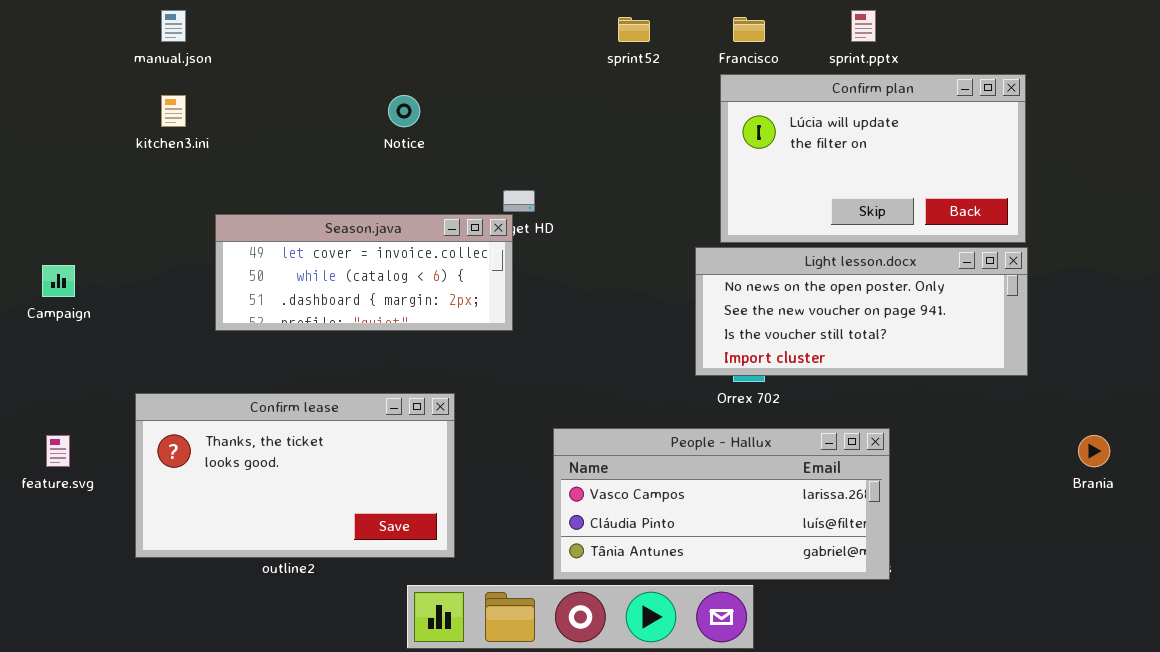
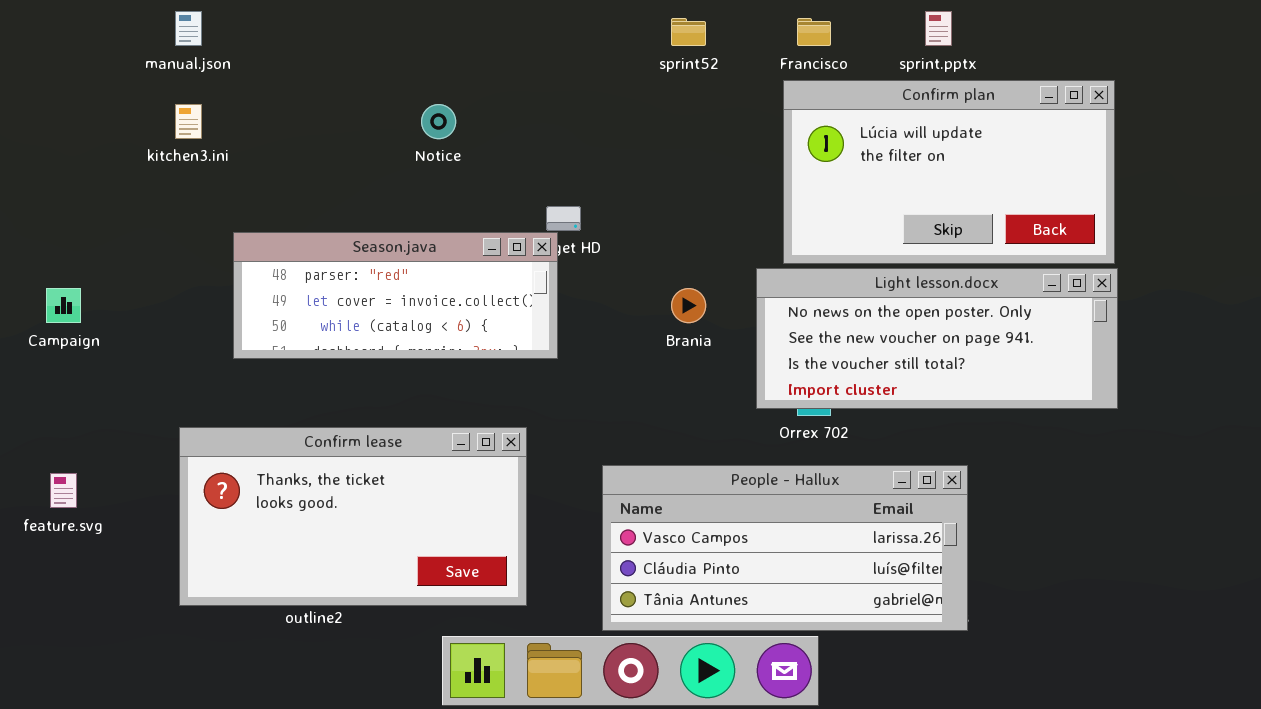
Season.java: [215,214,513,331] -> [233,232,558,359], scrolled up 1 row
Confirm lease: [135,393,455,558] -> [179,427,527,606], moved
Brania: [1078,435,1110,467] -> [671,288,706,323], moved

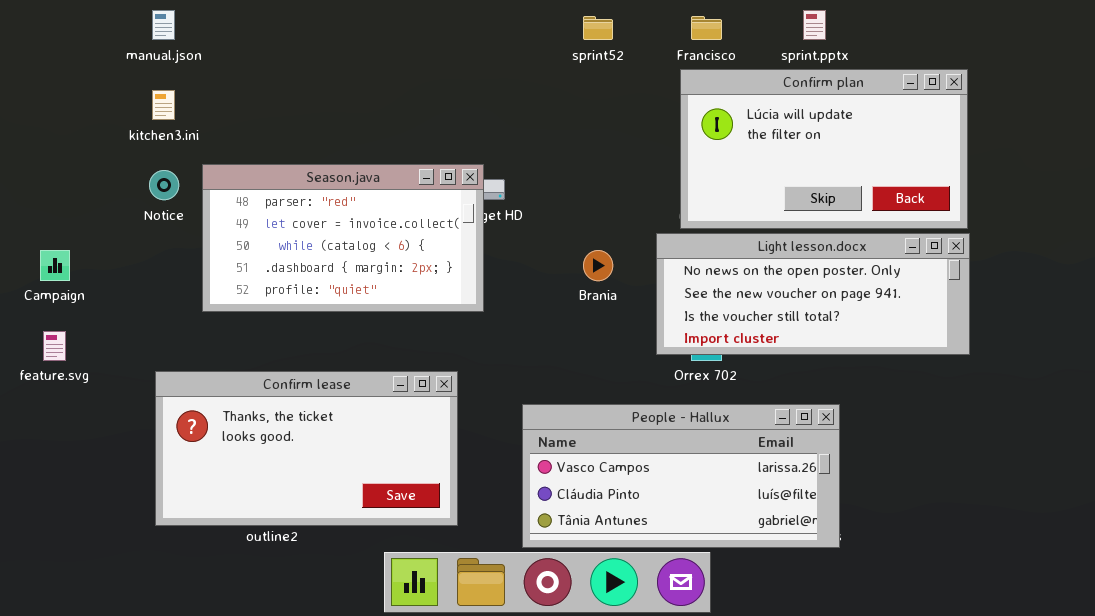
Notice: [421,104,456,139] -> [149,170,179,200], moved
Season.java: [233,232,558,359] -> [202,164,484,312], resized
feature.svg: [50,473,77,508] -> [43,331,66,361], moved

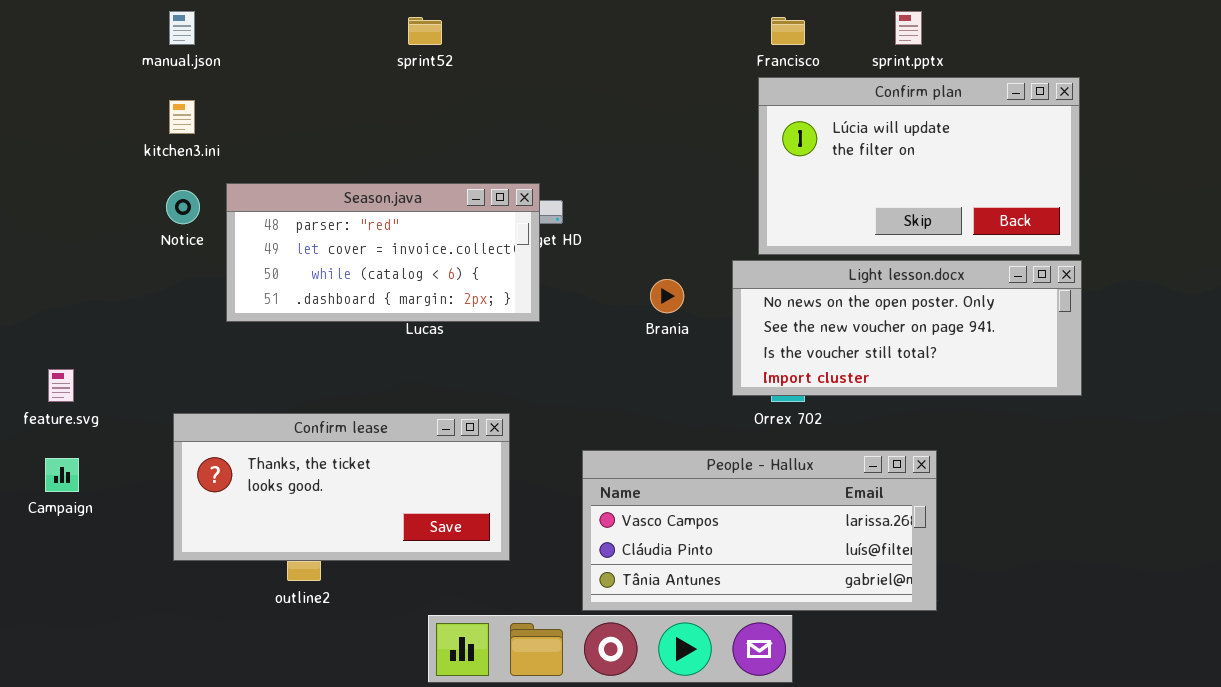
sprint52: [583,16,613,40] -> [408,17,442,45], moved
Season.java: [202,164,484,312] -> [226,183,540,322], resized
Campaign: [40,250,70,281] -> [45,458,79,492], moved
Confirm lease: [155,371,458,526] -> [173,413,510,561], resized

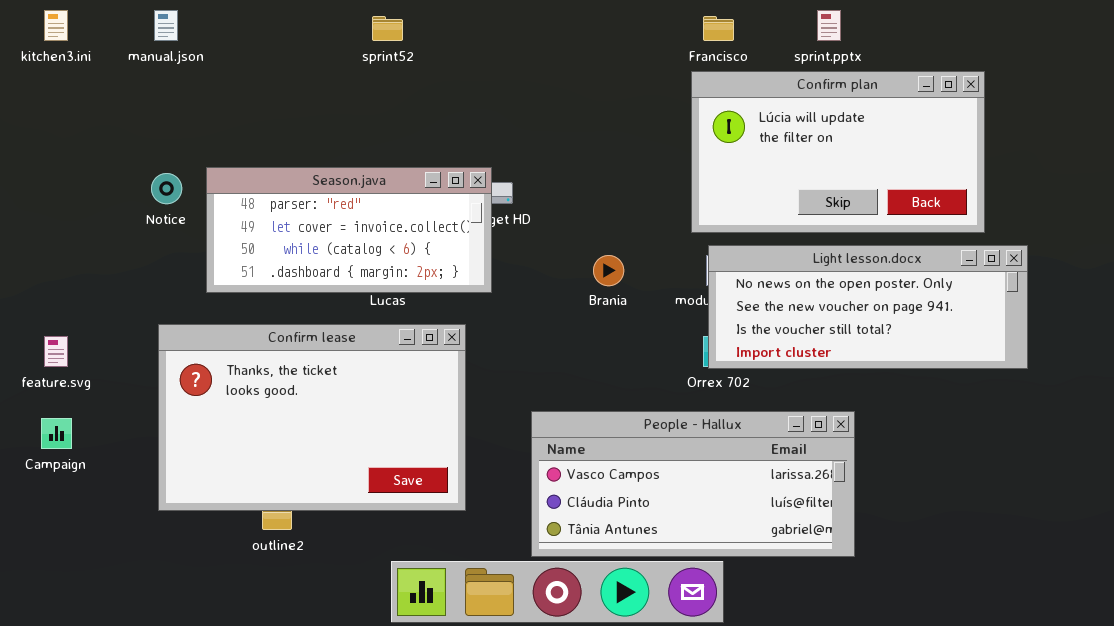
kitchen3.ini: [169,100,195,134] -> [44,10,68,41], moved
Light lesson.docx: [732,260,1082,396] -> [708,245,1028,369], moved
Confirm lease: [173,413,510,561] -> [158,324,466,511], resized

